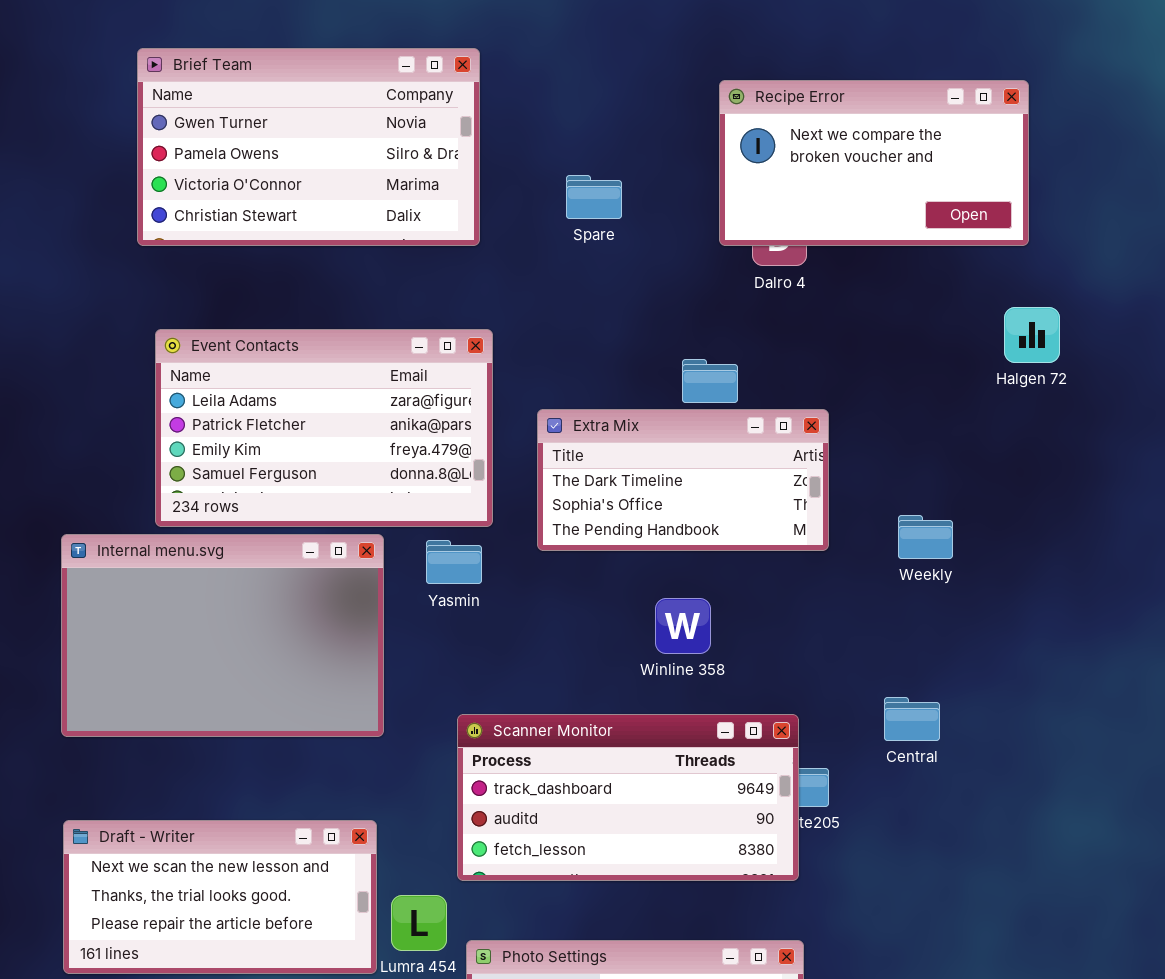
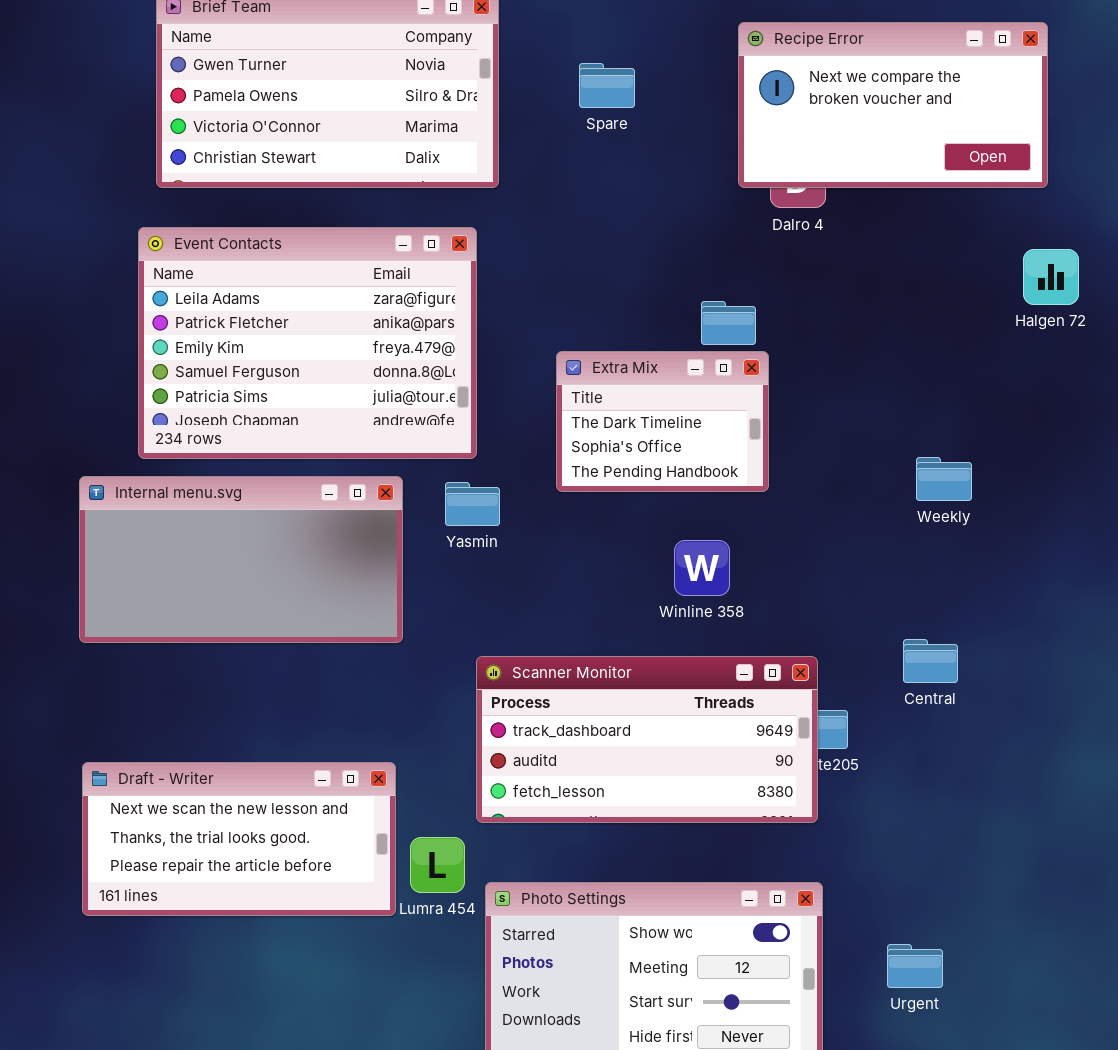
Spare: [566,175,622,219] -> [579,63,635,108], moved
Event Contacts: [155,329,493,527] -> [138,227,477,459], moved, resized
Extra Mix: [537,409,829,551] -> [556,351,769,492], resized
Internal menu.svg: [61,534,384,737] -> [79,476,403,643], resized

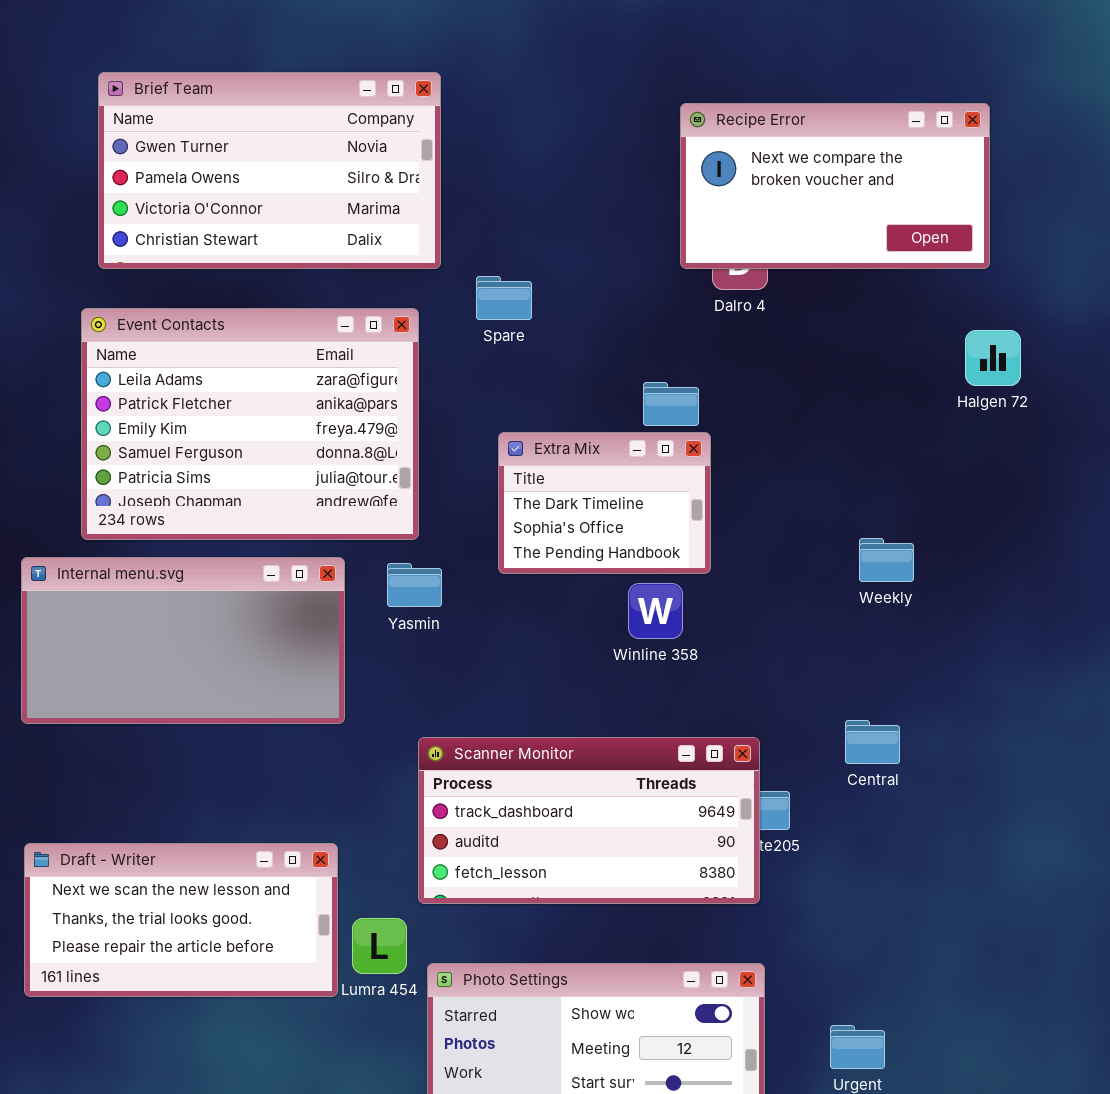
Spare: [579,63,635,108] -> [476,276,532,320], moved
Winline 358: [674,540,730,596] -> [628,583,683,639], moved

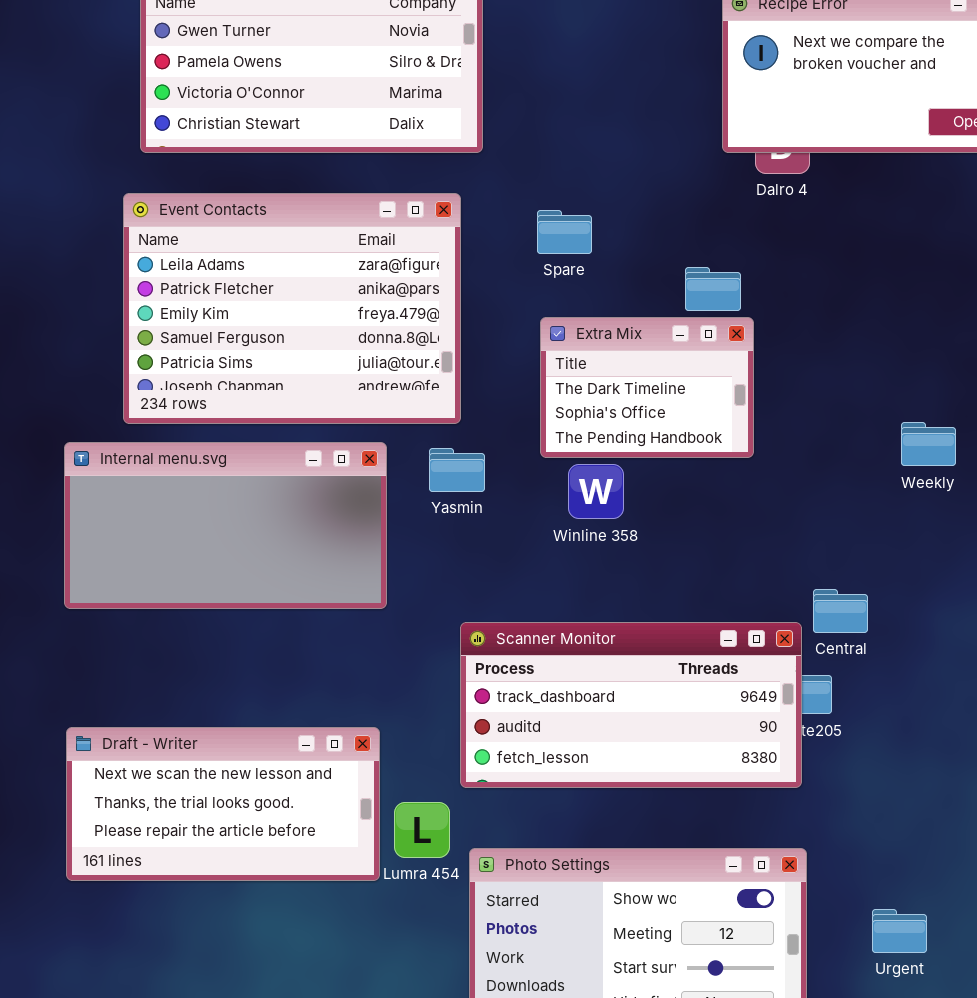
Spare: [476,276,532,320] -> [537,210,592,254], moved
Winline 358: [628,583,683,639] -> [568,464,624,519], moved
Central: [845,720,900,764] -> [813,589,868,633], moved

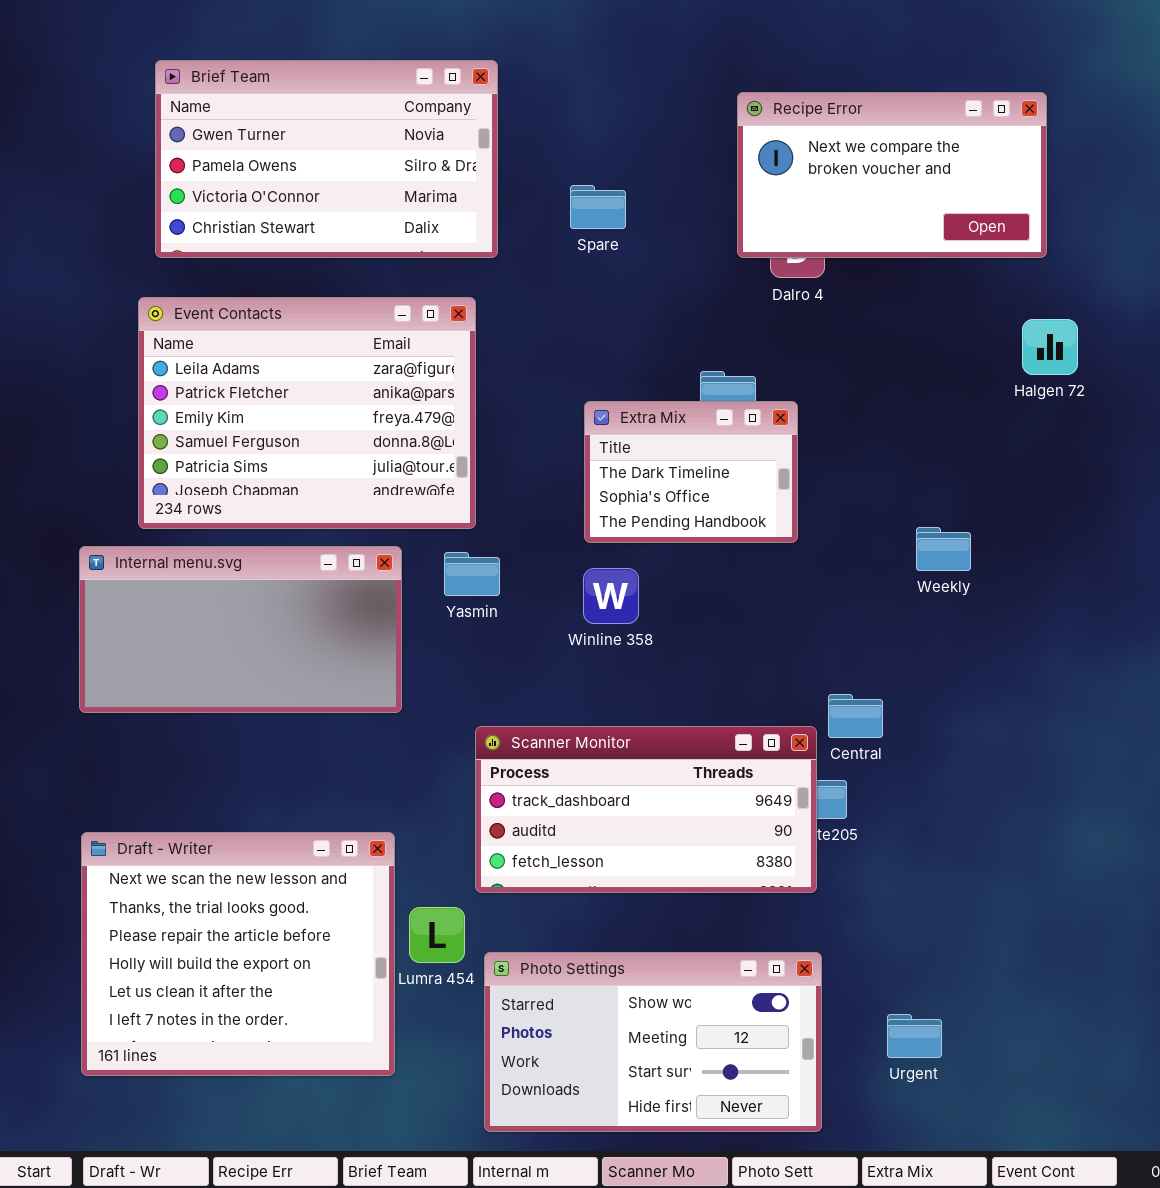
Spare: [537,210,592,254] -> [570,185,626,229], moved
Extra Mix: [540,317,754,458] -> [584,401,798,543], moved
Draft - Writer: [66,727,380,881] -> [81,832,395,1076], resized

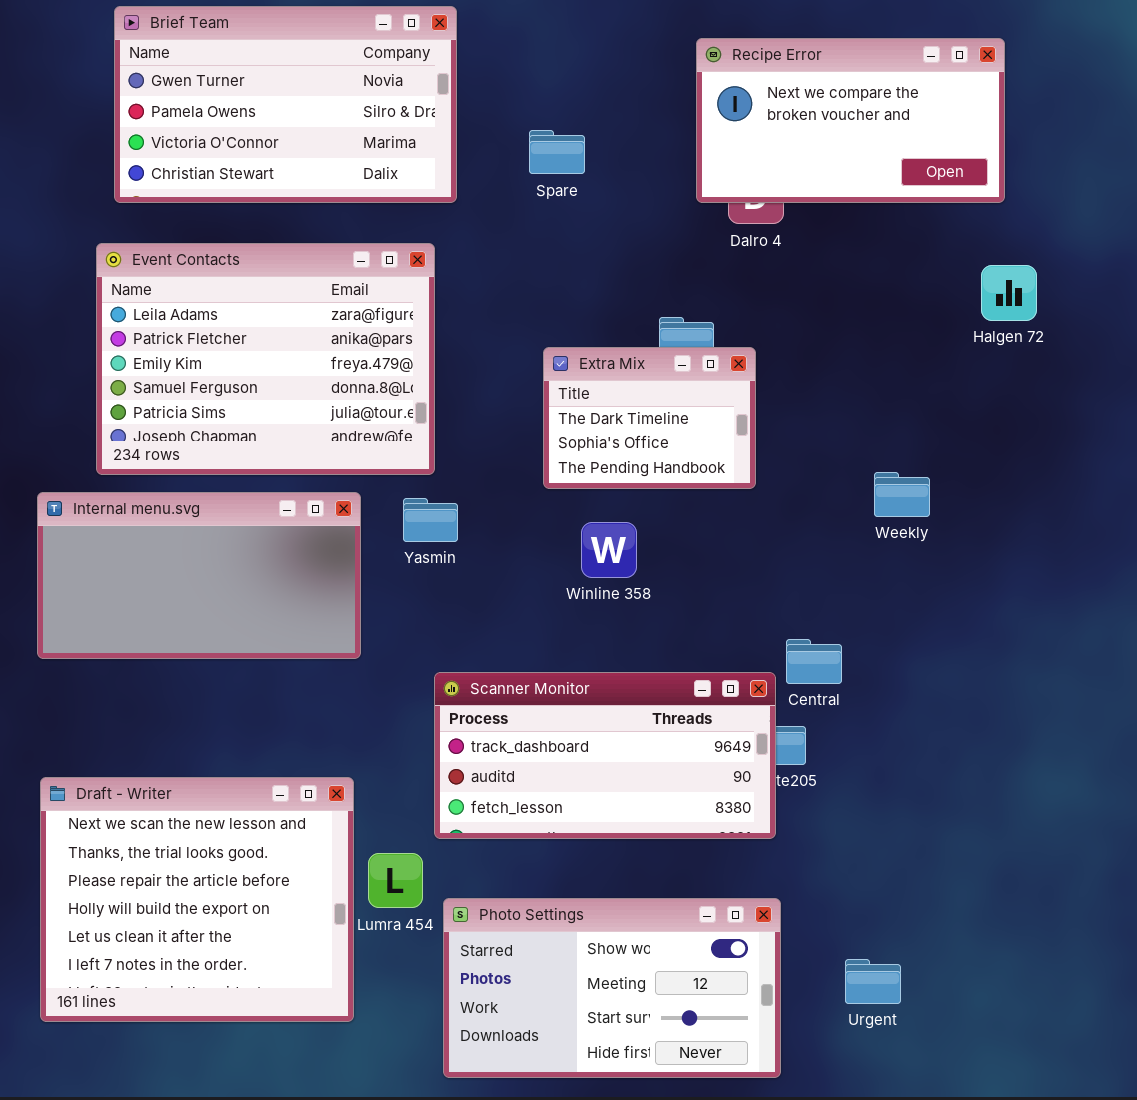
Winline 358: [583,568,639,624] -> [581,522,637,578], moved

